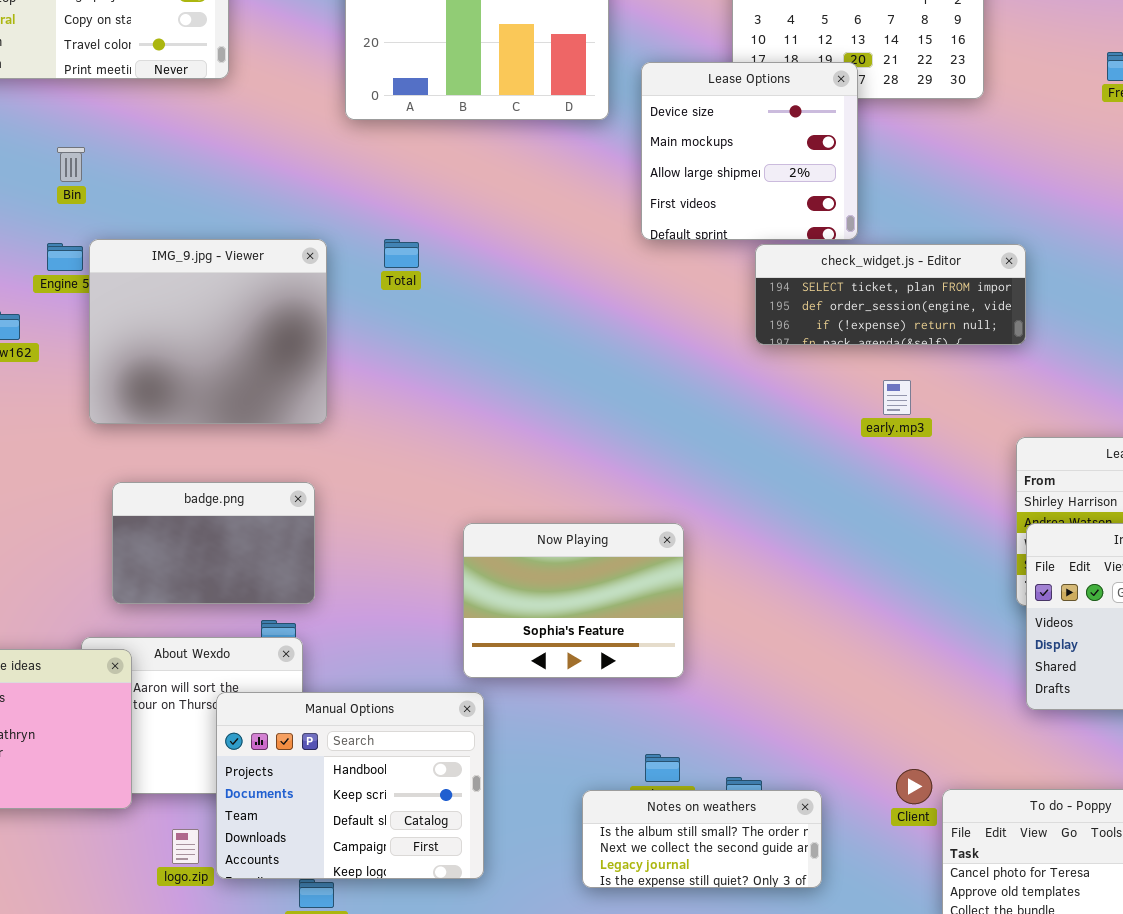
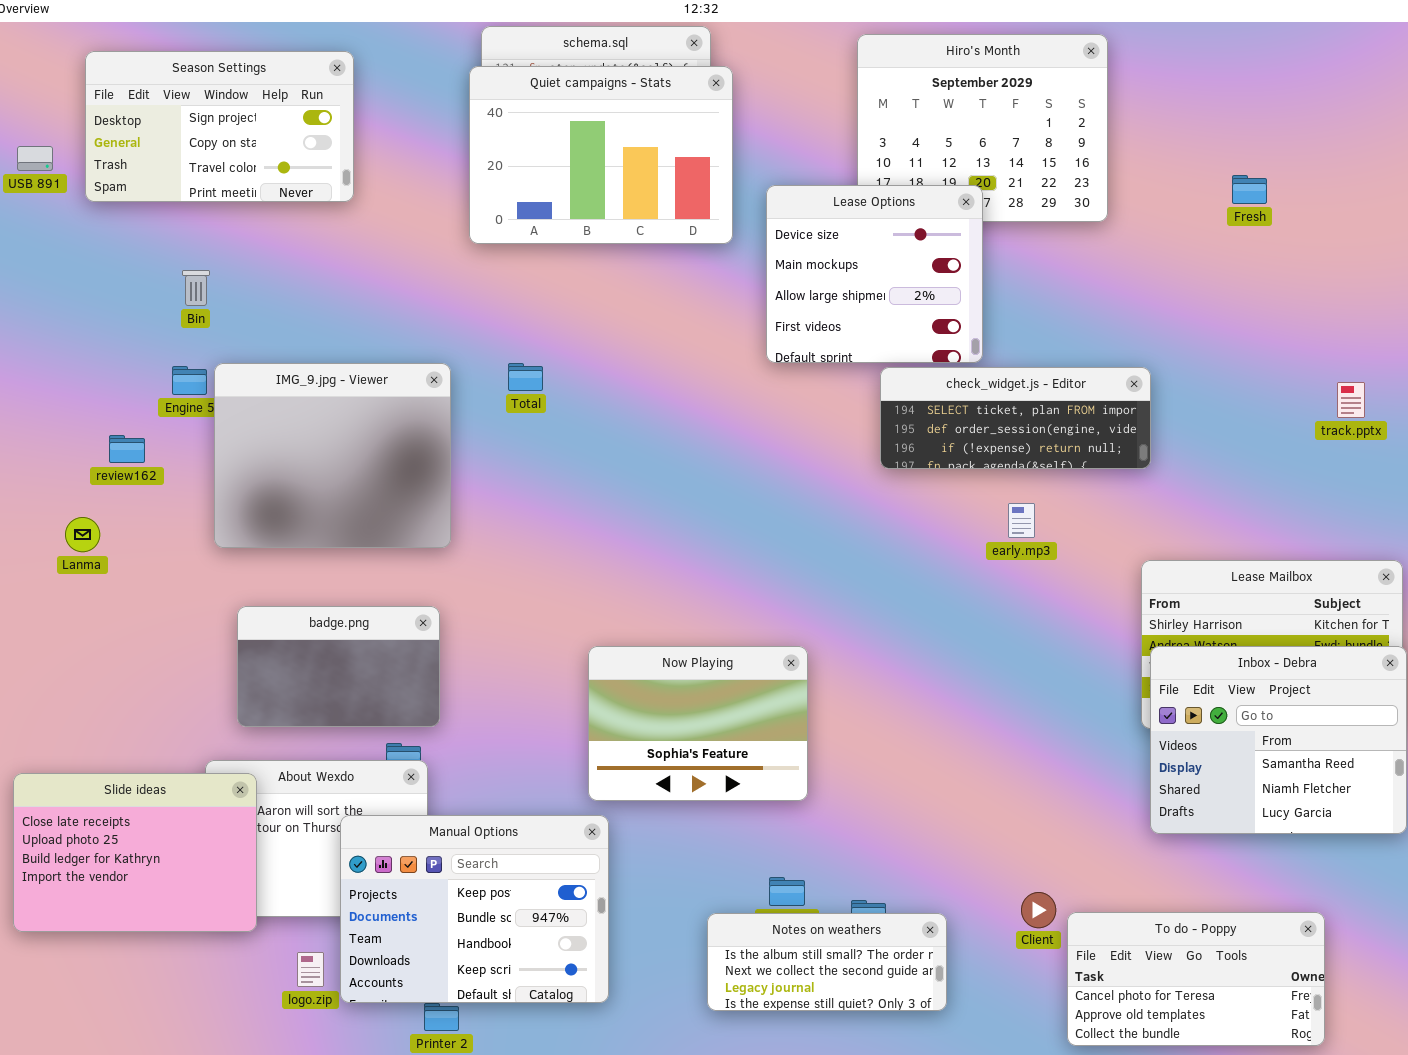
Manual Options: [216,692,484,879] -> [340,815,609,1003], scrolled up 2 rows

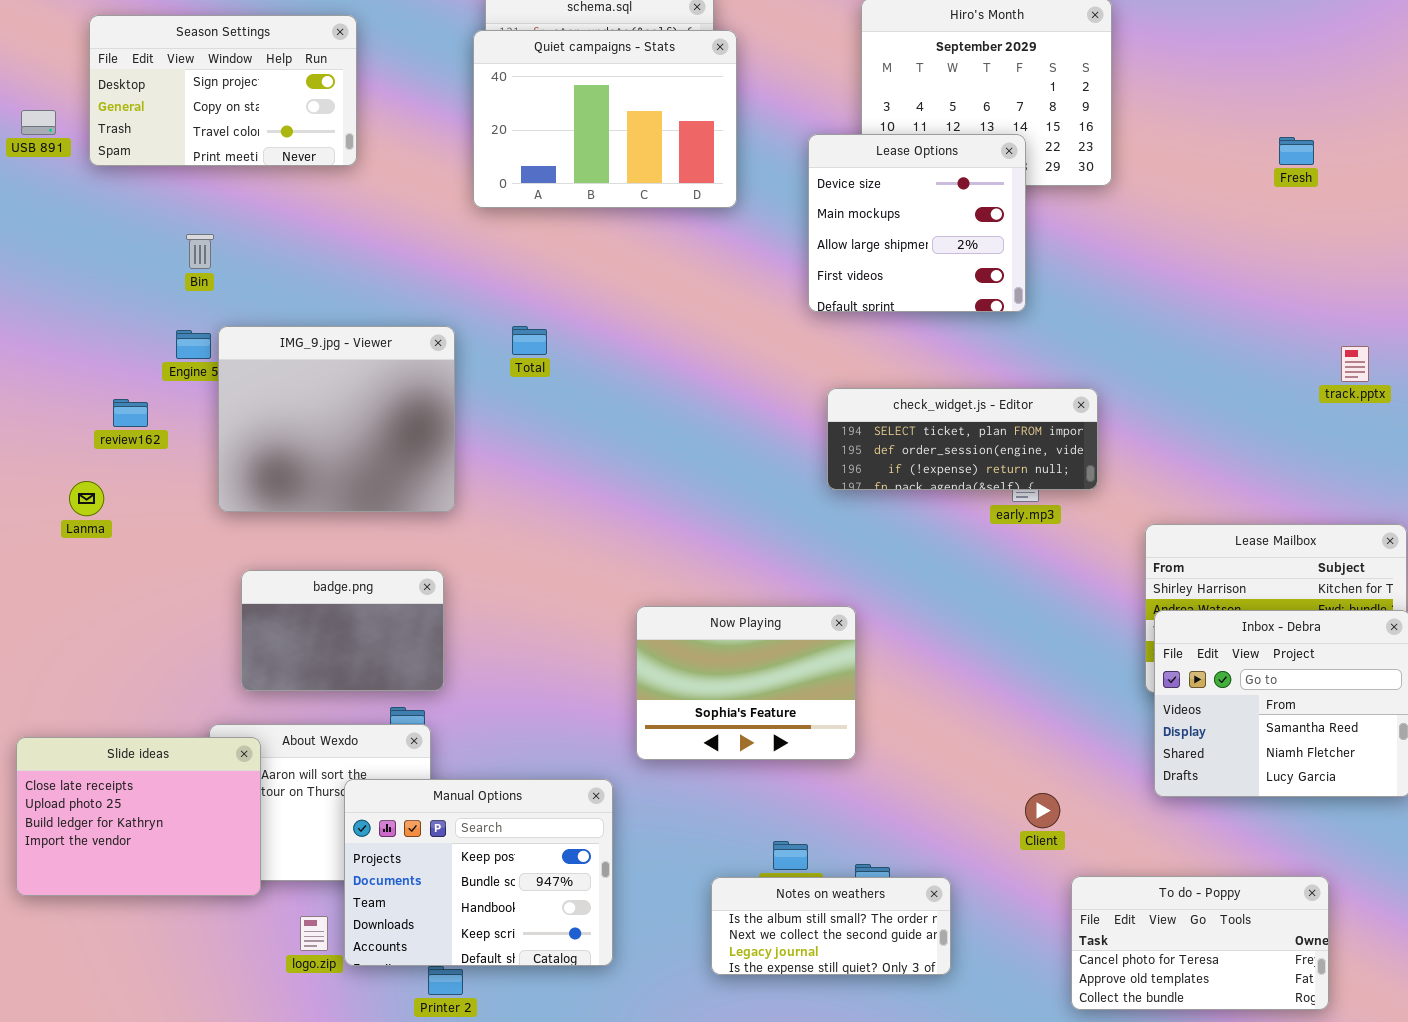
Fresh: [1232,175,1267,204] -> [1279,137,1314,165], moved
Lease Options: [766,185,983,363] -> [808,134,1026,312], moved
check_widget.js - Editor: [880,367,1151,469] -> [827,388,1098,490], moved
Now Playing: [588,646,808,801] -> [636,606,856,760], moved
Client: [1021,892,1056,928] -> [1025,793,1060,828], moved

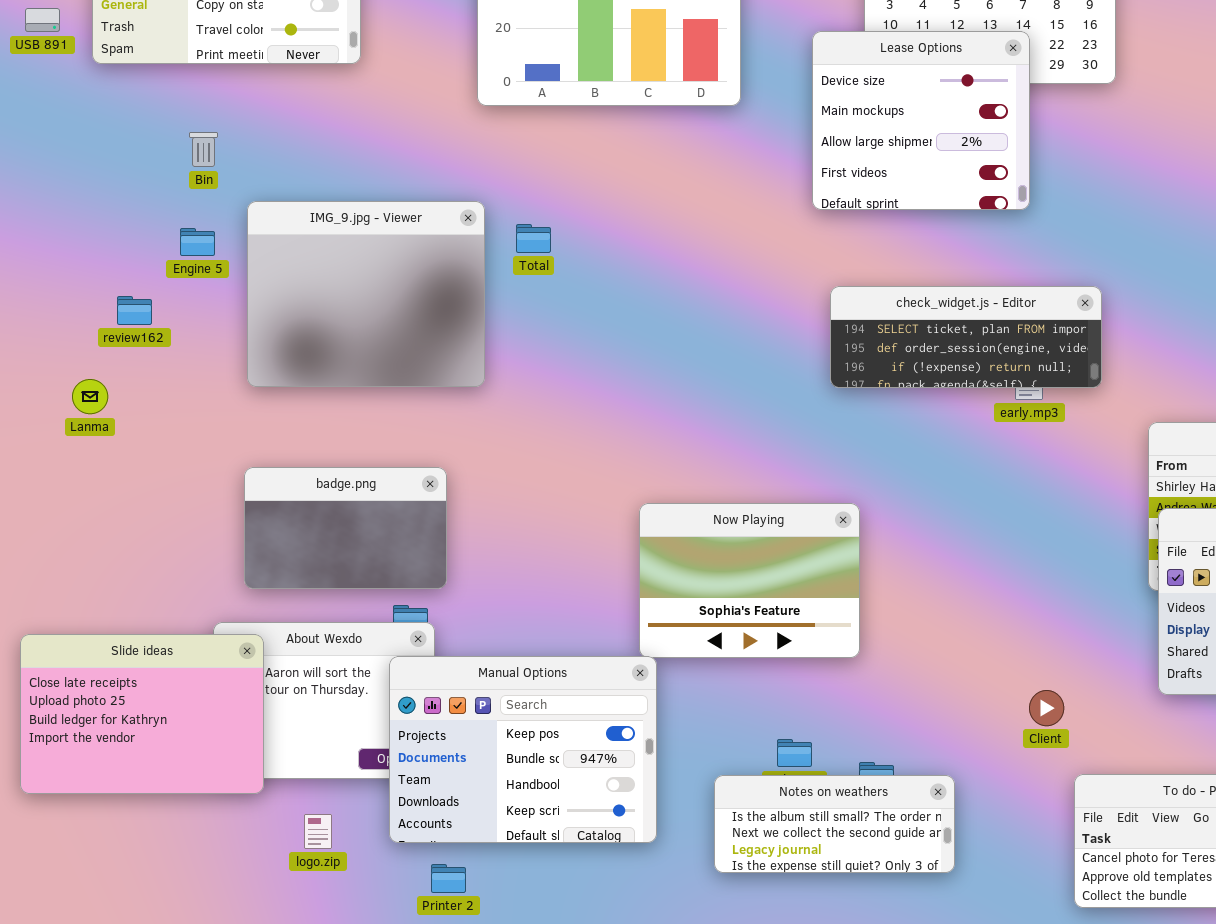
IMG_9.jpg - Viewer: [218,326,455,512] -> [247,201,485,387], moved
Manual Options: [344,779,613,966] -> [389,656,657,843], moved

